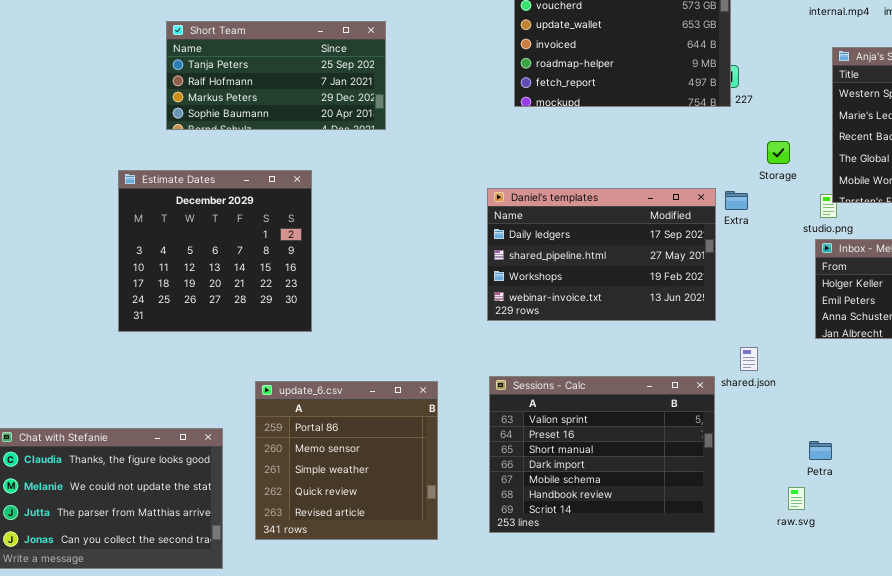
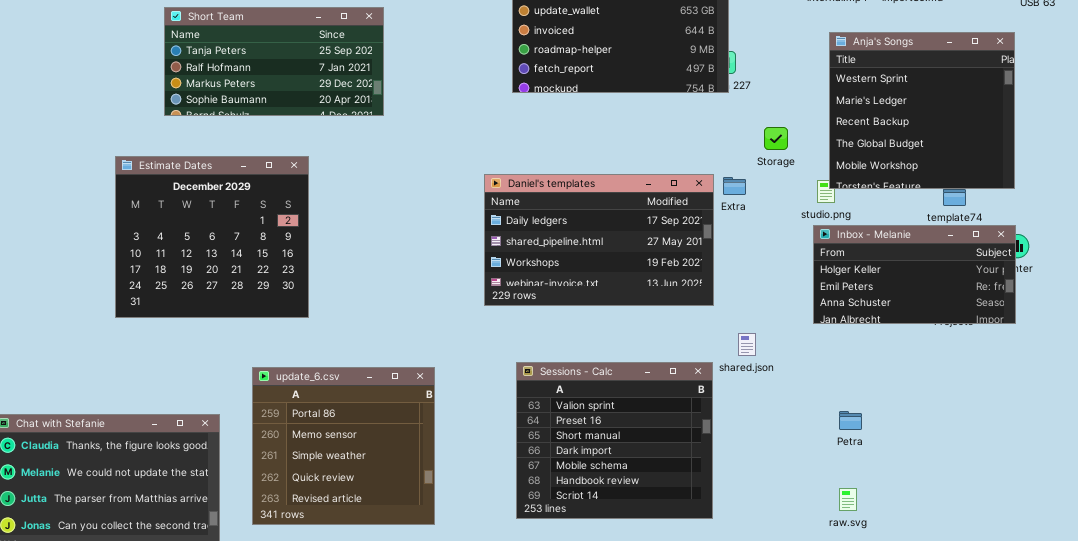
Sessions - Calc: [489,376,715,533] -> [516,362,713,519], resized
Petra: [809,441,832,460] -> [839,411,862,430], moved
raw.svg: [788,487,805,510] -> [839,488,857,511], moved

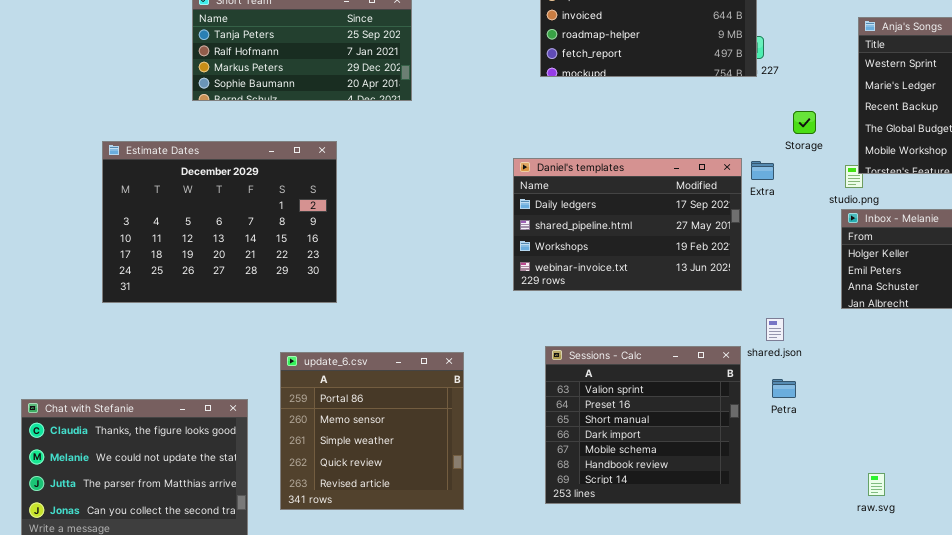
Estimate Dates: [115,156,309,318] -> [102,141,337,303], resized
Petra: [839,411,862,430] -> [772,379,796,398], moved

